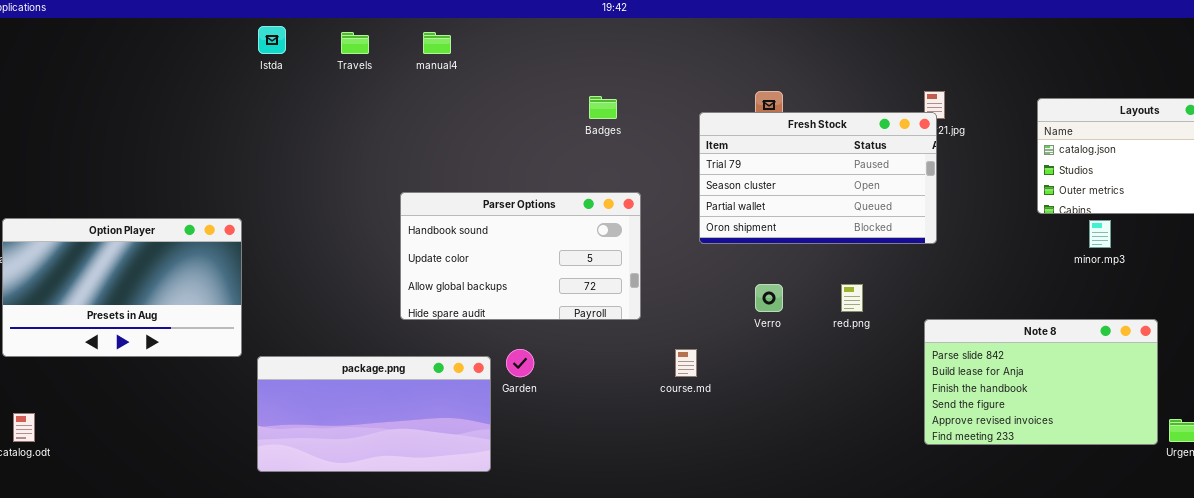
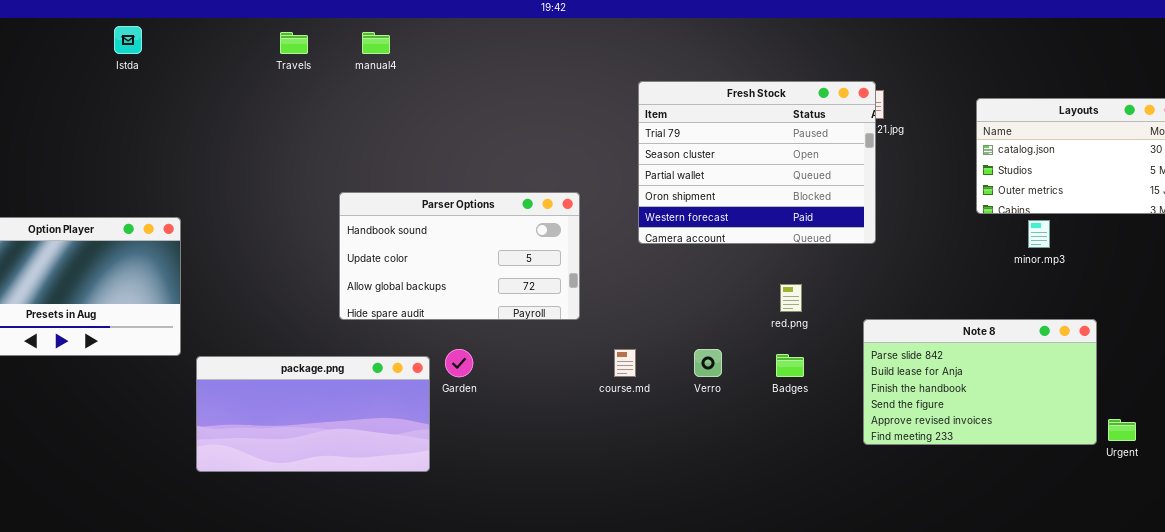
Istda: [258,26,286,54] -> [114,26,142,54], moved
Badges: [589,96,617,119] -> [776,354,804,377], moved
Fresh Stock: [699,112,937,244] -> [638,81,876,244], resized
Verro: [755,284,783,312] -> [694,349,722,377], moved

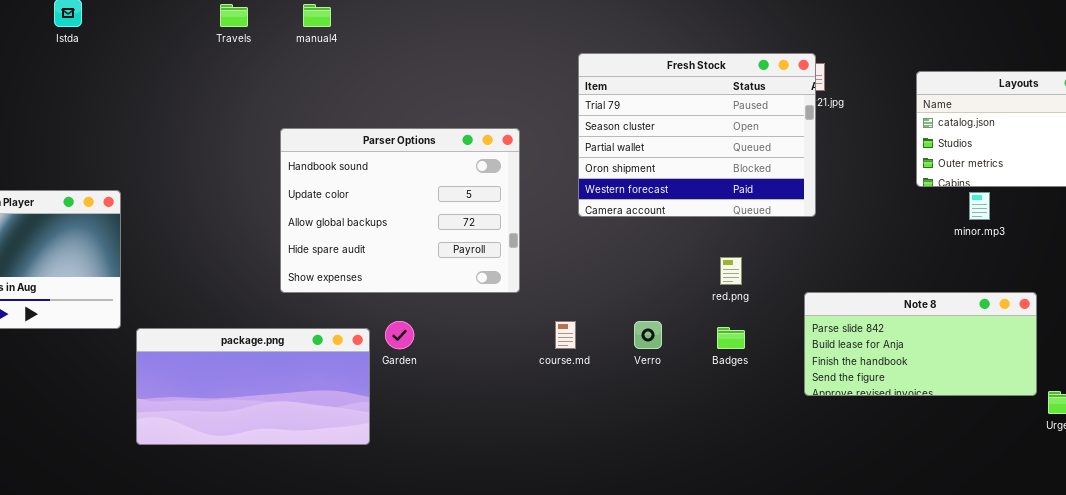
Parser Options: [339,192,580,320] -> [280,128,520,293], resized
Note 8: [863,319,1097,445] -> [804,292,1037,396], resized

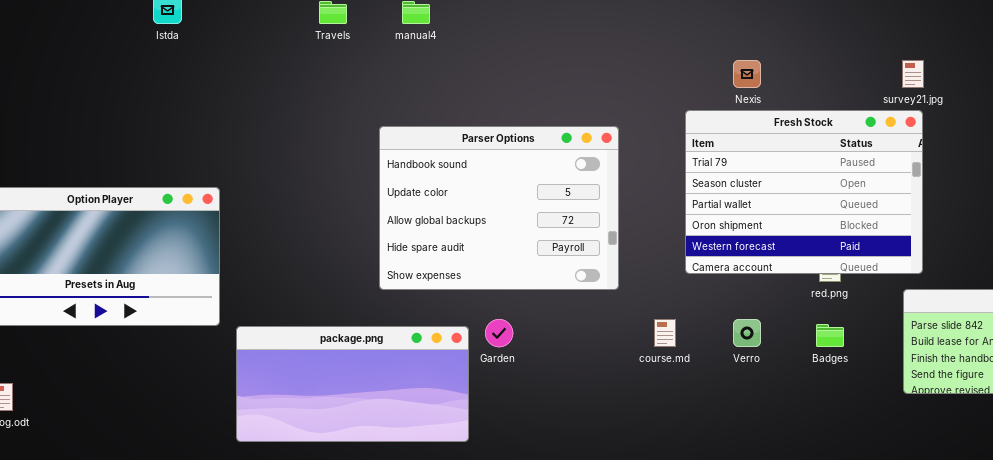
Fresh Stock: [578,53,816,217] -> [685,110,923,274], moved

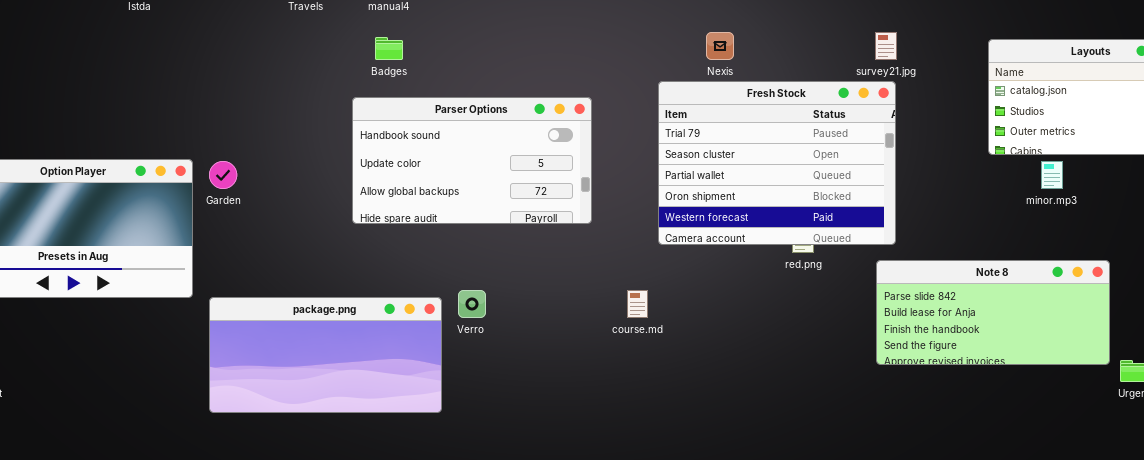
Parser Options: [379,126,619,290] -> [352,97,592,224], resized
Garden: [485,319,513,347] -> [209,161,237,189], moved
Verro: [733,319,761,347] -> [458,290,486,318], moved
Badges: [816,324,844,347] -> [375,37,403,60], moved

